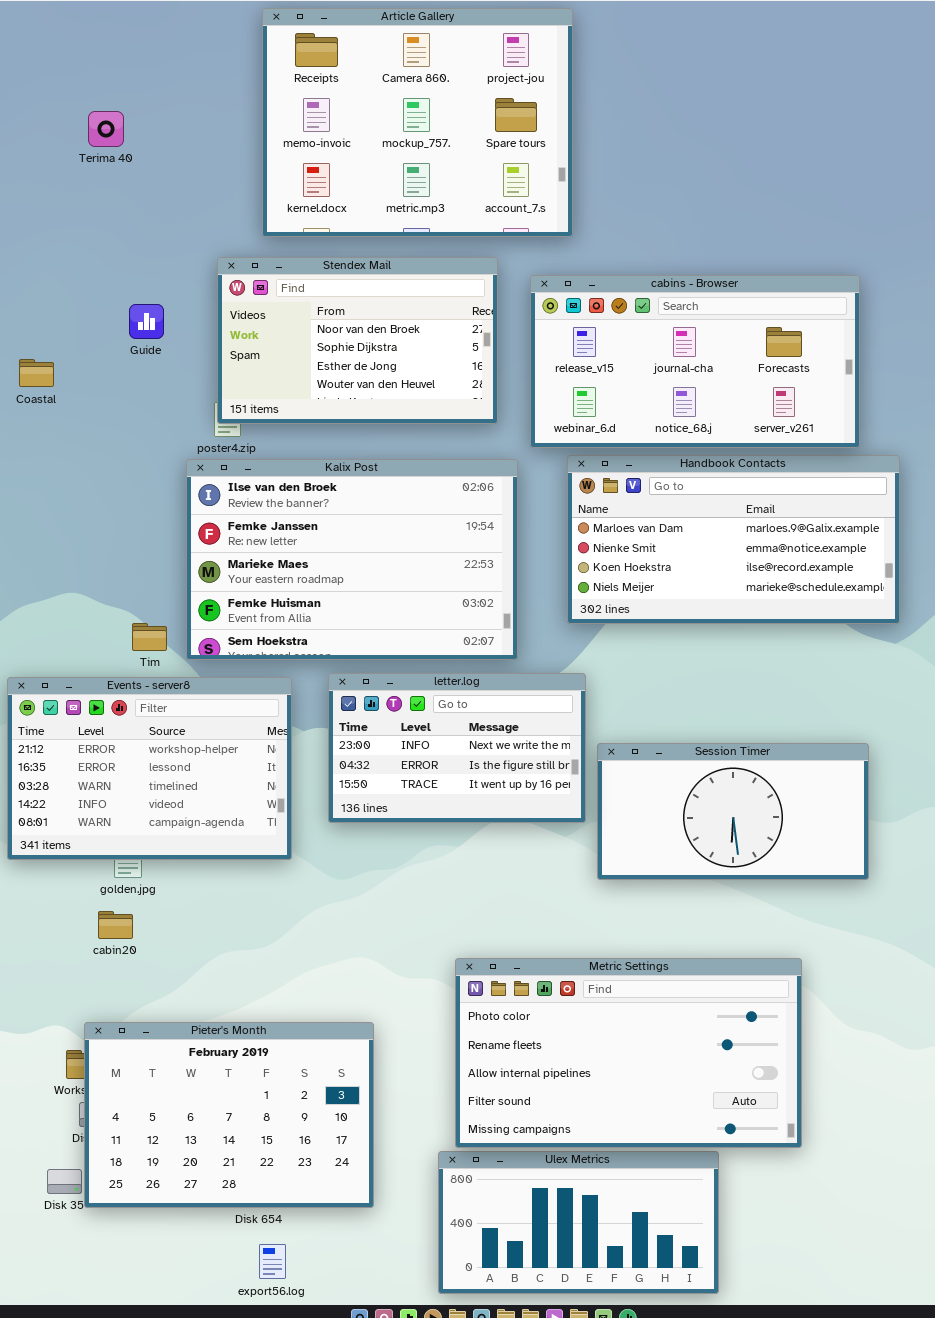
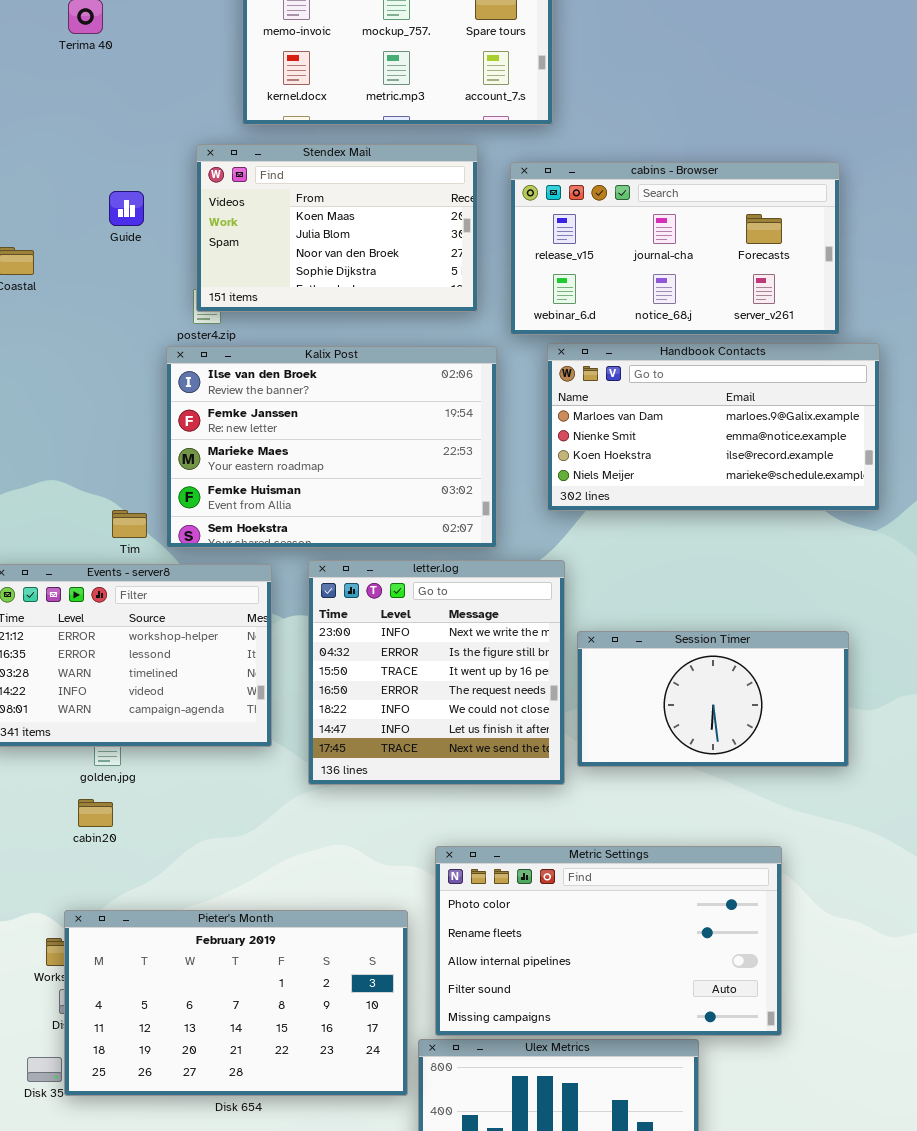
Stendex Mail: [217,257,498,424] -> [196,144,478,312], scrolled up 2 rows
letter.log: [328,673,586,823] -> [308,560,565,785], resized
Pieter's Month: [84,1022,374,1208] -> [64,910,408,1096], resized

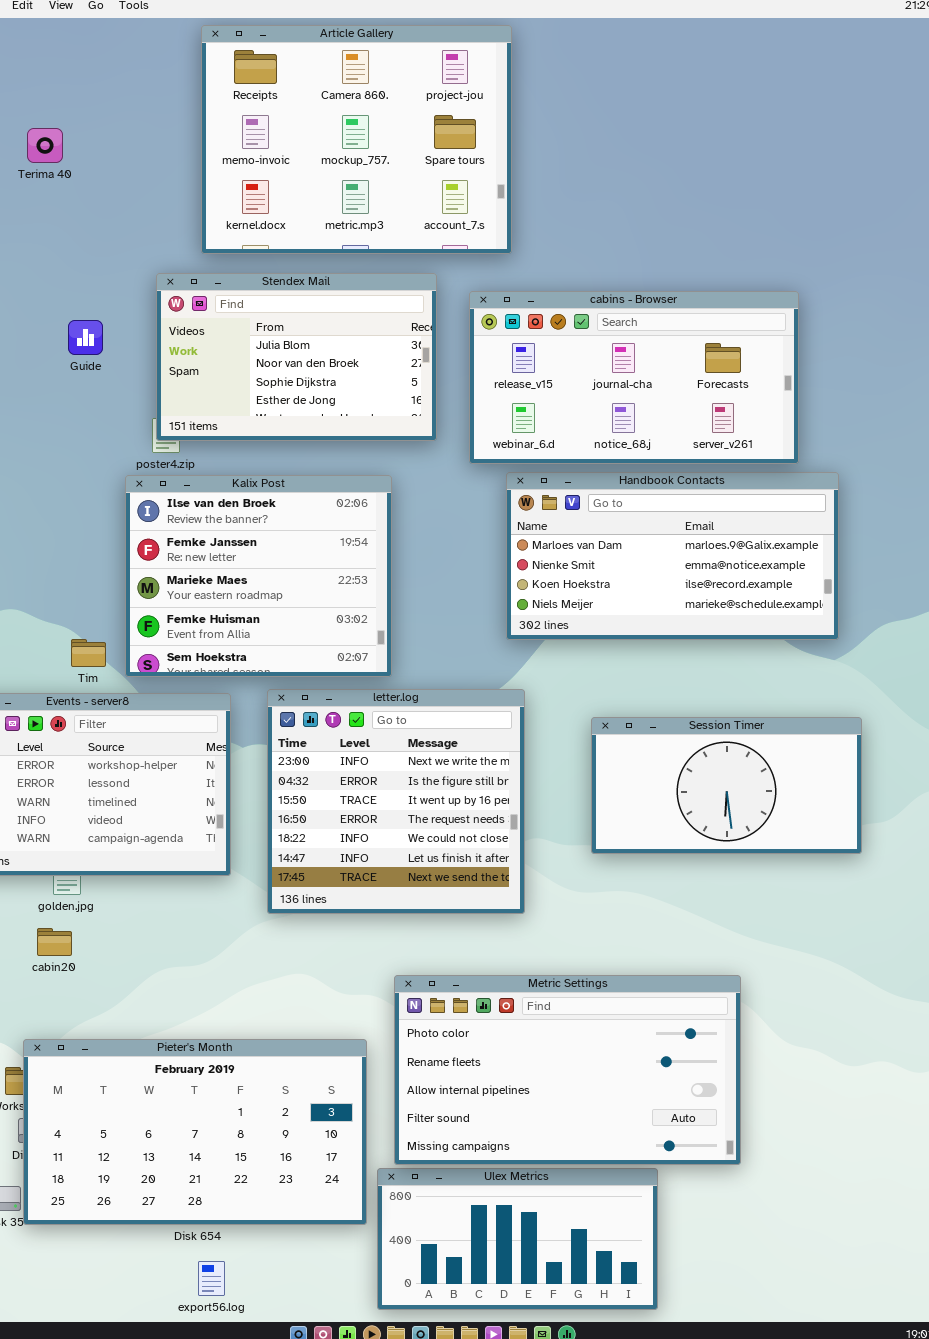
Stendex Mail: [196,144,478,312] -> [156,273,437,441], scrolled down 1 row
Kalix Post: [166,346,497,548] -> [125,475,392,677], resized
Session Timer: [577,631,849,767] -> [591,717,862,854], moved

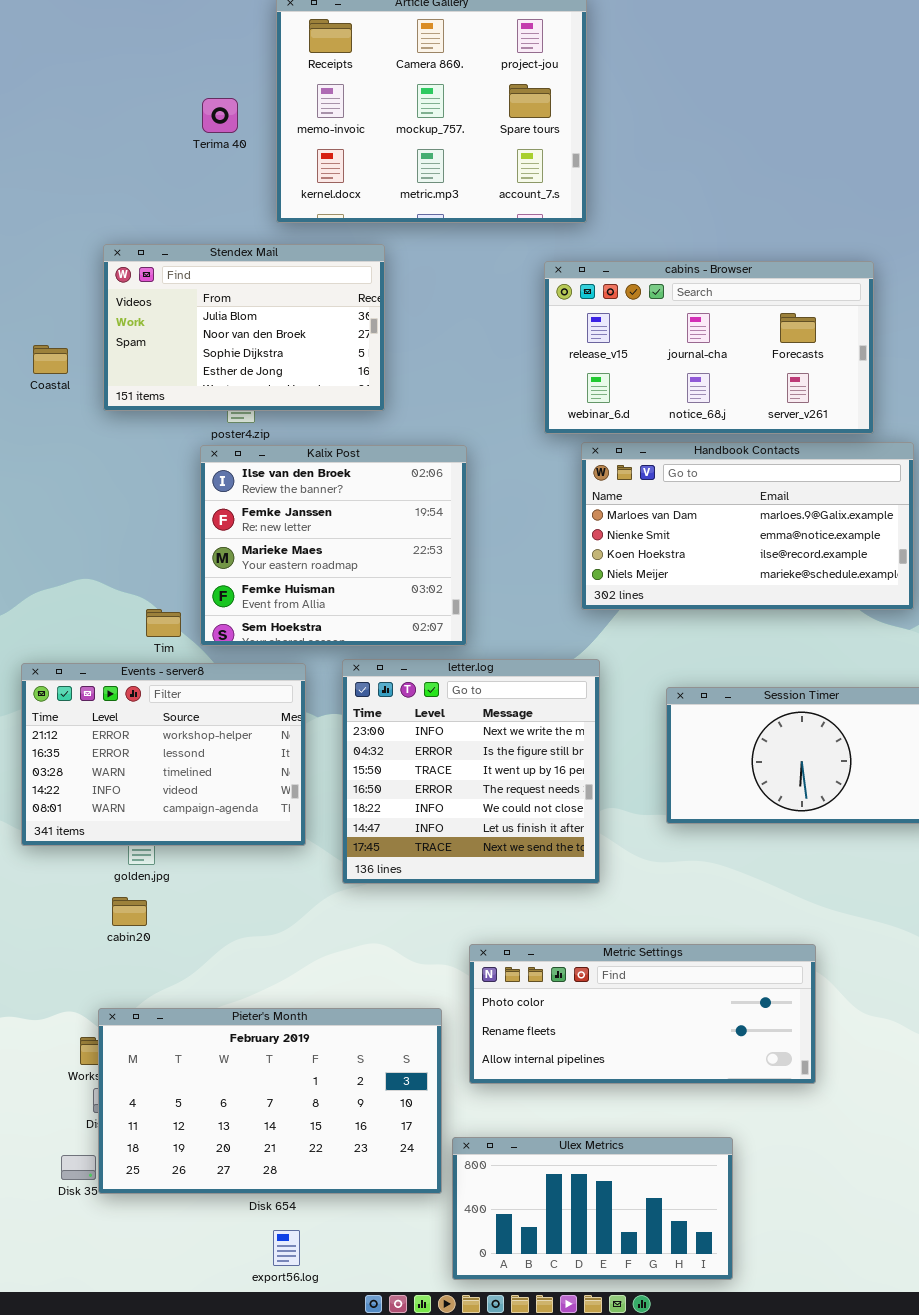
Terima 40: [27,128,63,163] -> [202,98,238,133], moved
Stendex Mail: [156,273,437,441] -> [103,244,385,411], moved
Metric Settings: [394,975,741,1165] -> [469,944,816,1084], resized

